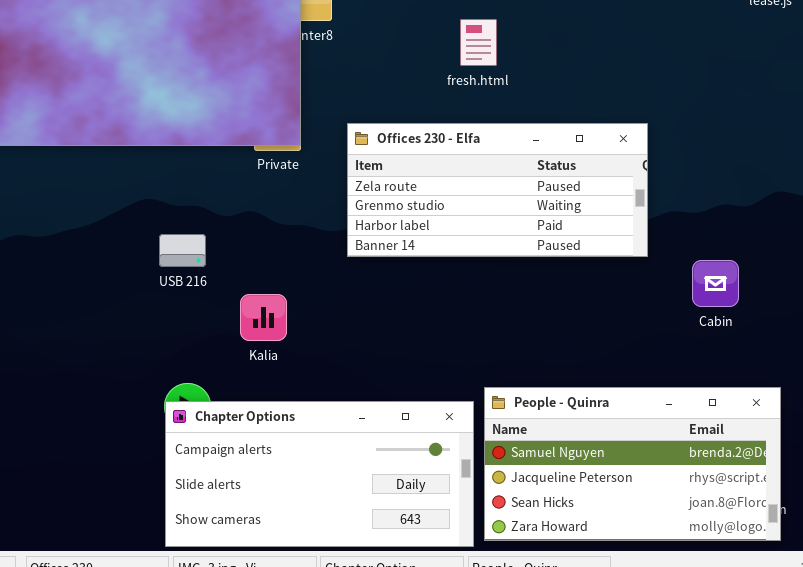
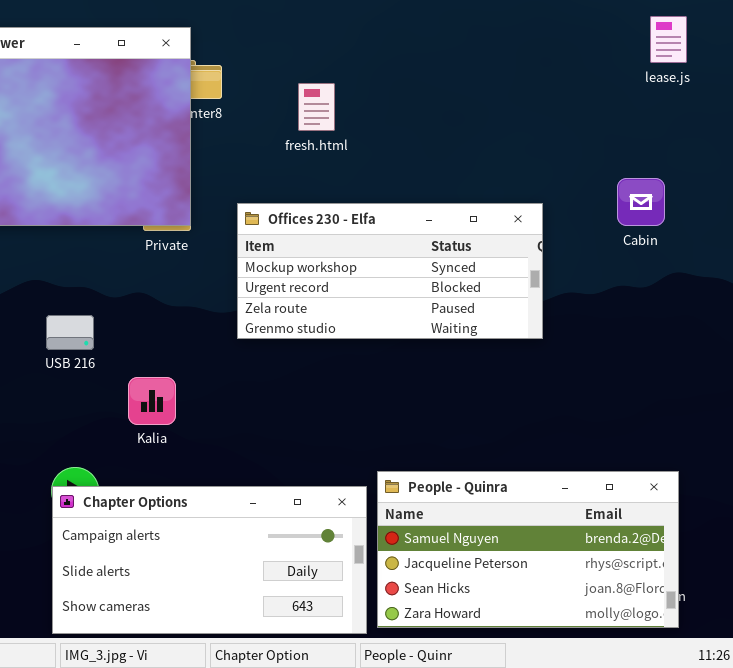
fresh.html: [460,19,497,66] -> [298,83,335,131], moved
Offices 230 - Elfa: [347,123,648,257] -> [237,203,543,339], scrolled up 2 rows
Cabin: [692,260,739,307] -> [617,178,665,226], moved

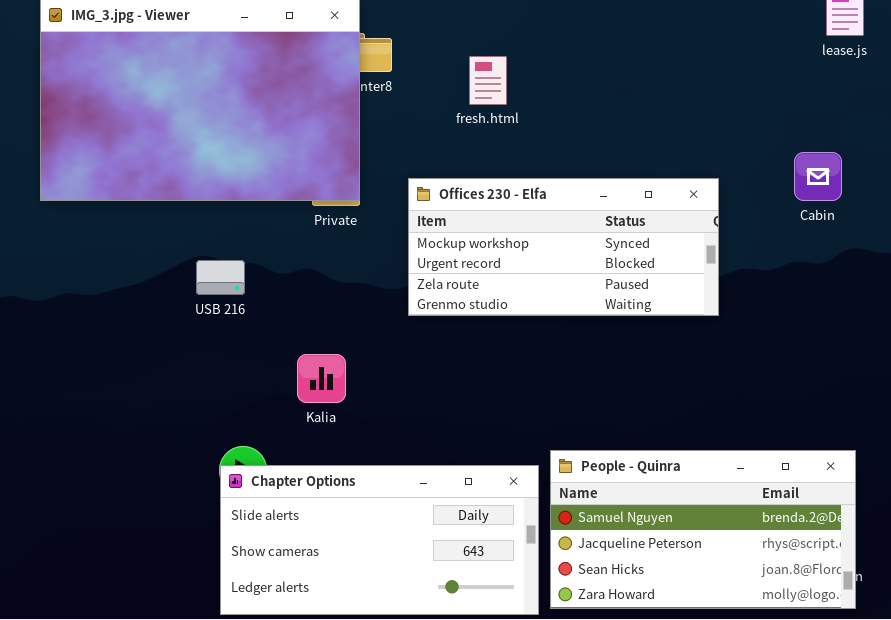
USB 216: [46,315,94,350] -> [196,260,245,295], moved
Chapter Options: [52,486,367,634] -> [220,465,539,615], scrolled down 1 row

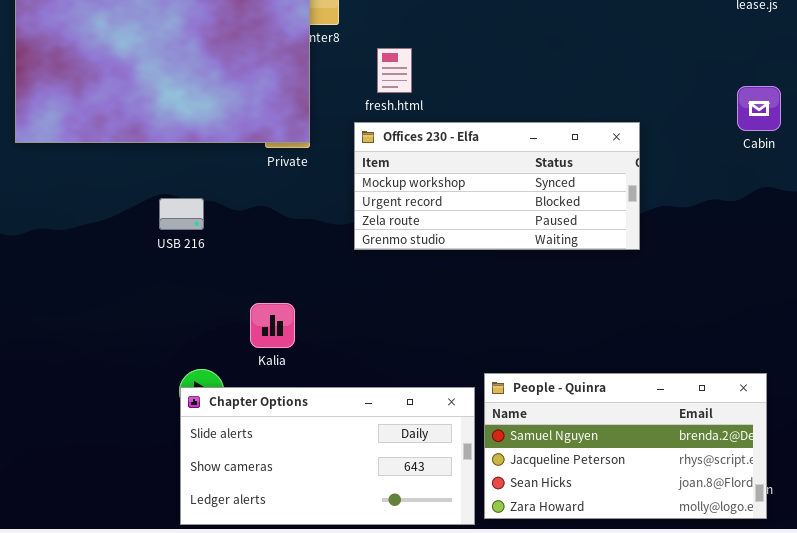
fresh.html: [469,56,507,105] -> [377,48,412,93], moved
Cabin: [794,152,842,201] -> [737,86,781,131], moved
Kalia: [297,354,346,403] -> [250,303,295,348], moved

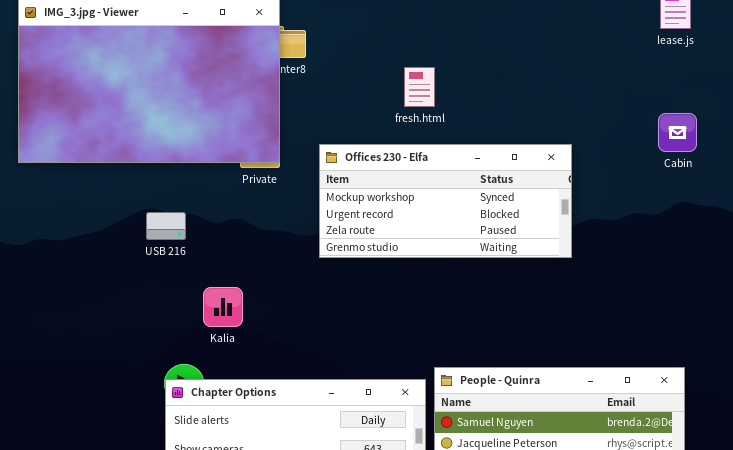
fresh.html: [377,48,412,93] -> [404,67,435,107], moved
Kalia: [250,303,295,348] -> [203,287,243,327], moved

